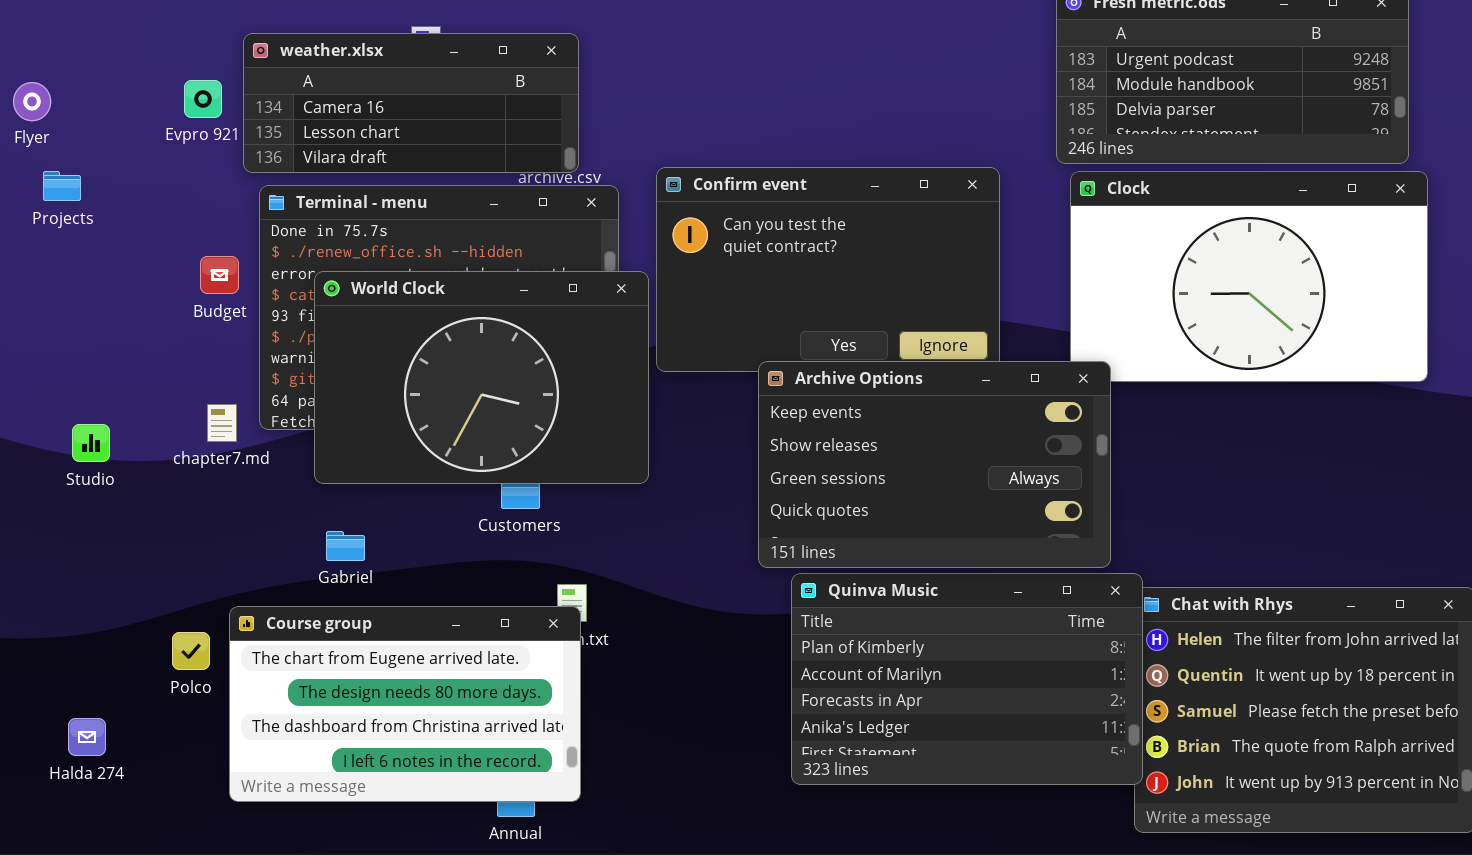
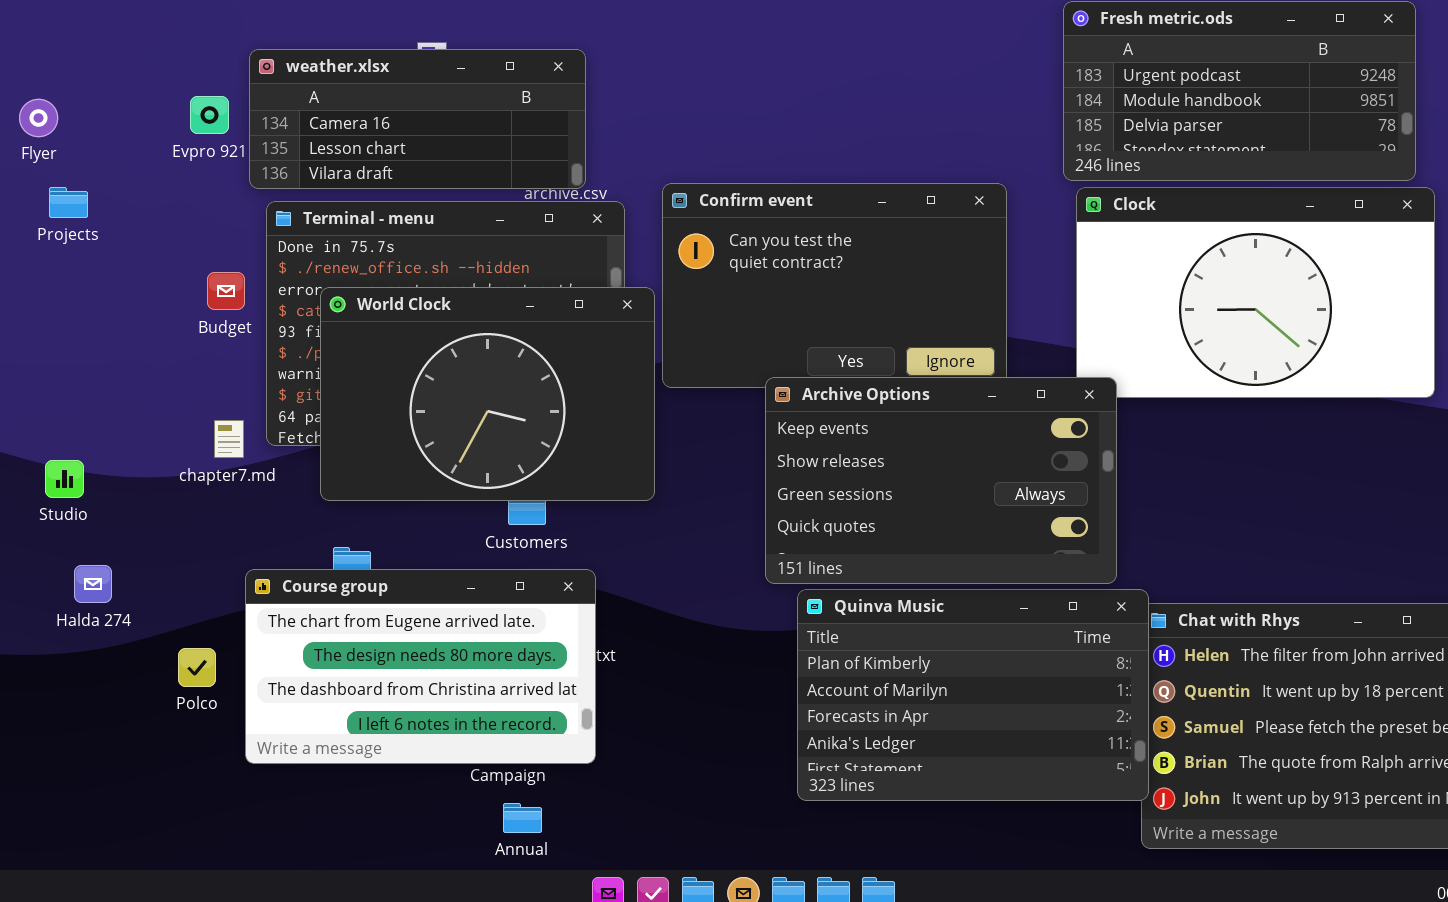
Studio: [72,424,110,462] -> [45,460,84,498], moved
Course group: [229,606,581,802] -> [245,569,596,764], moved
Halda 274: [68,718,106,756] -> [74,565,112,603], moved

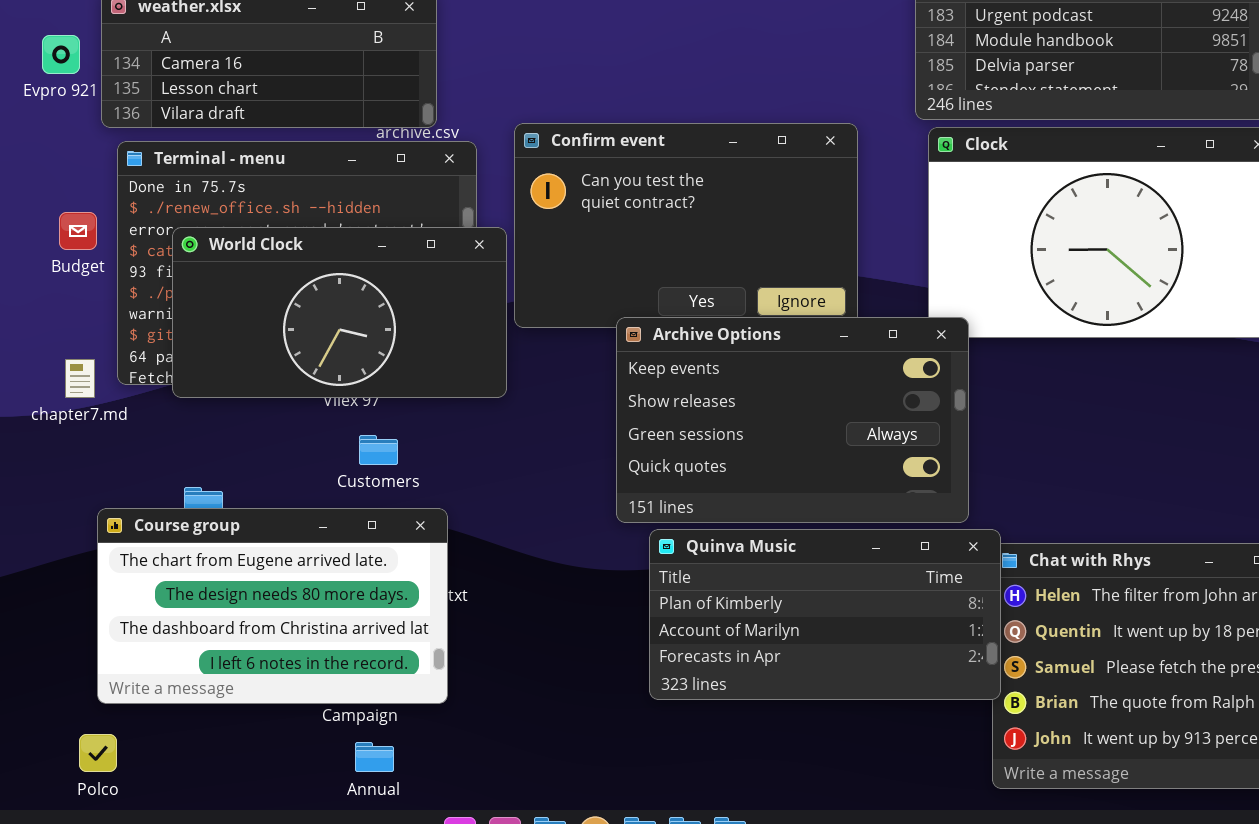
World Clock: [320,287,655,501] -> [172,227,507,398], resized
Quinva Music: [797,589,1149,801] -> [649,529,1001,700], resized
Polco: [178,648,216,687] -> [79,734,117,772], moved

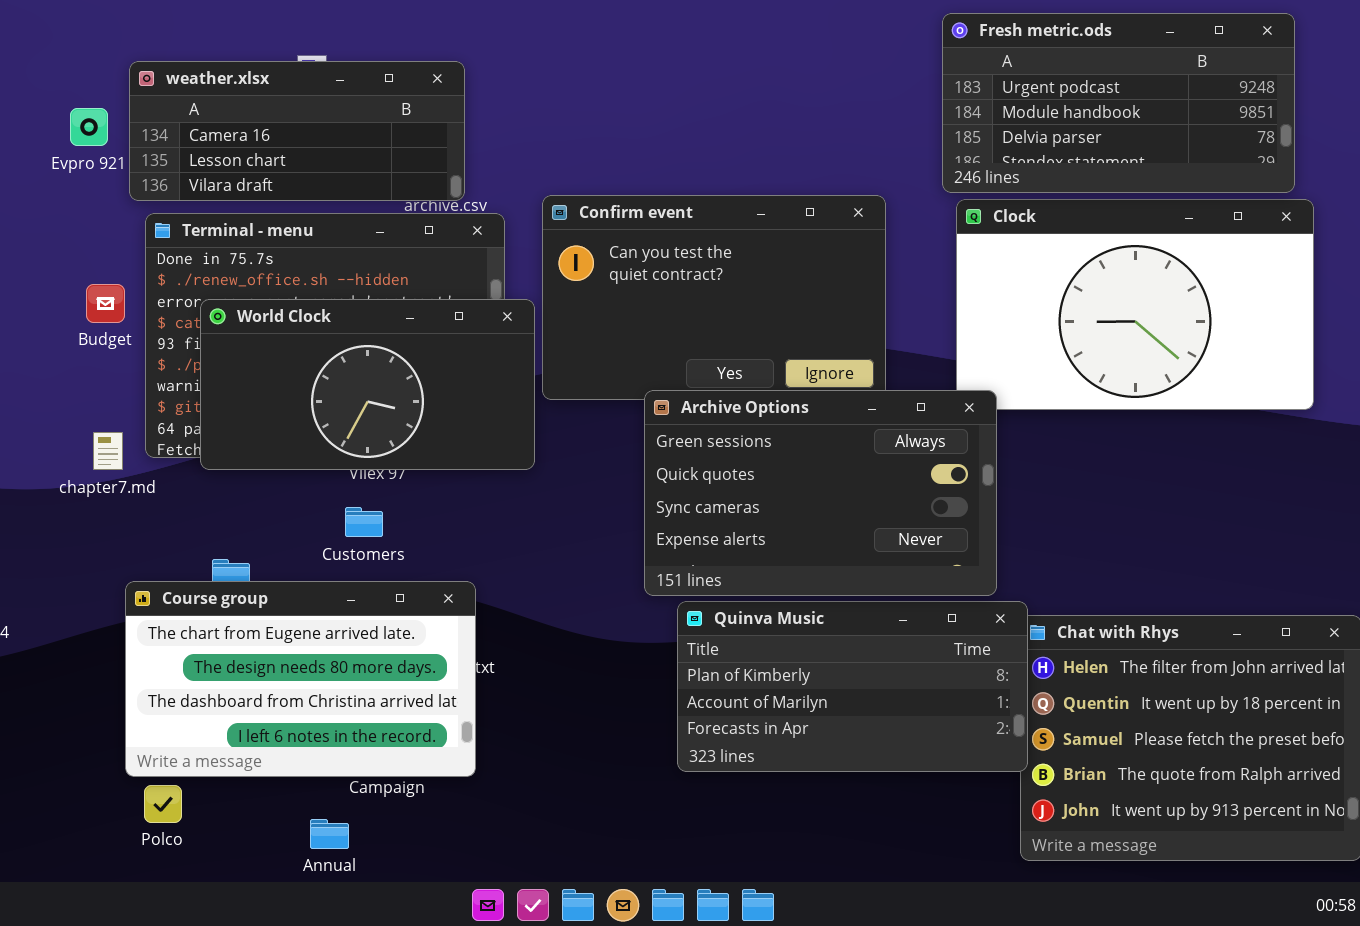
Archive Options: [616,317,969,523] -> [644,390,997,596], scrolled down 2 rows
Customers: [359,435,398,465] -> [345,507,383,537], moved
Polco: [79,734,117,772] -> [144,785,182,823], moved
Annual: [355,742,394,772] -> [310,819,349,849], moved

